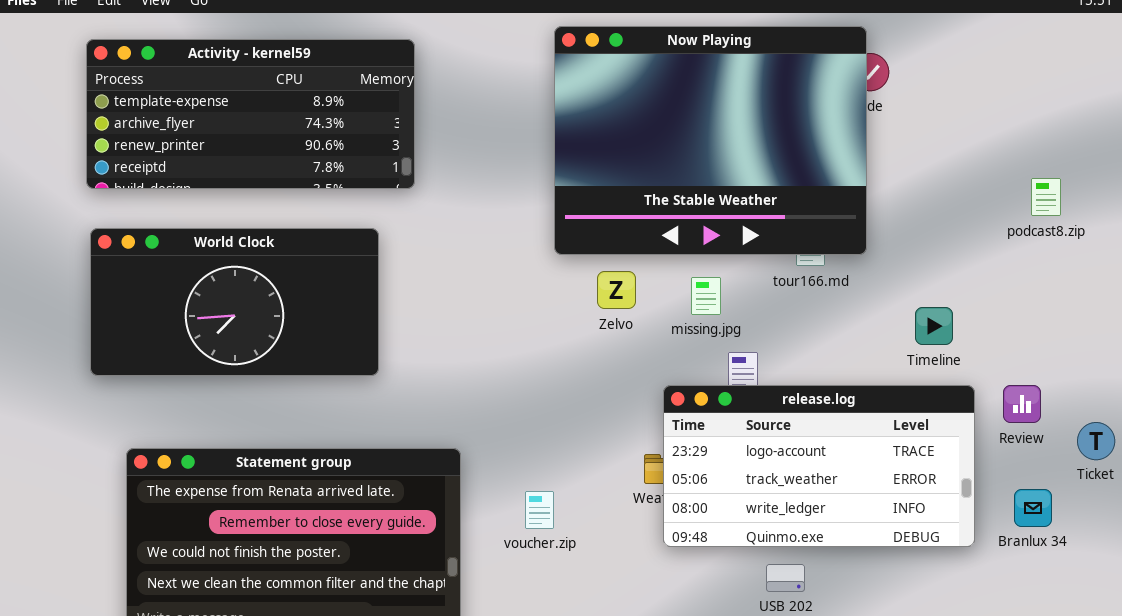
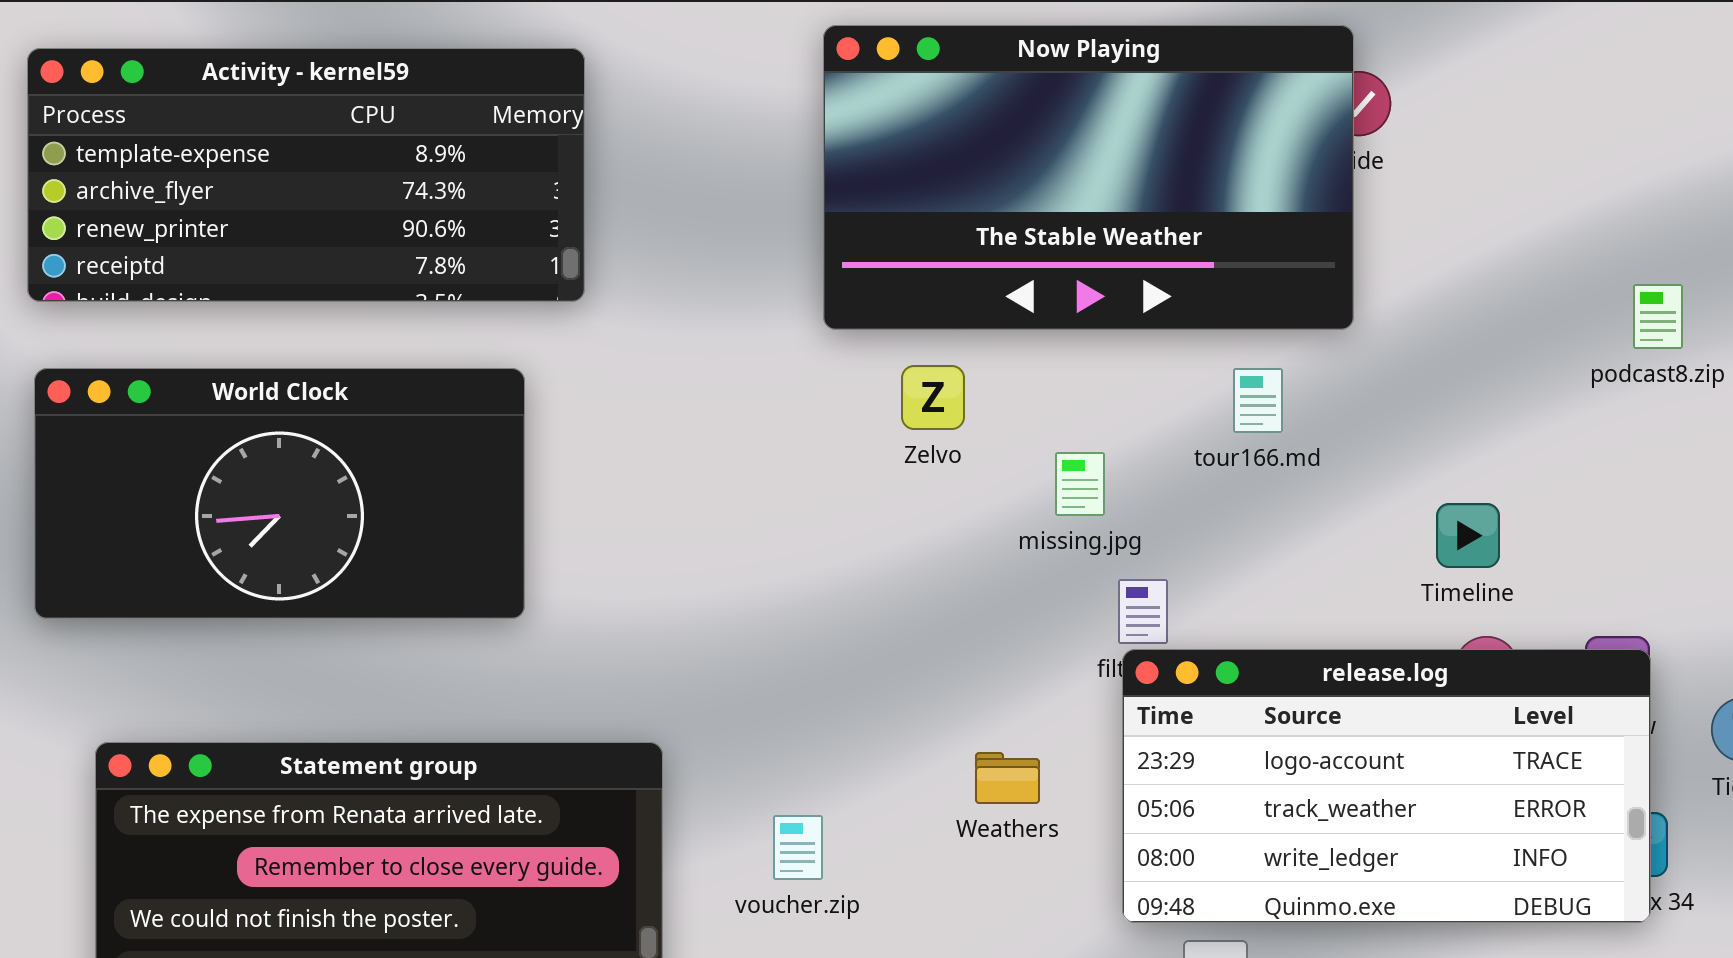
Now Playing: [554,26,867,255] -> [823,25,1354,330], resized
Zelvo: [597,271,636,309] -> [901,365,965,430], moved
release.log: [663,385,975,547] -> [1122,649,1651,923], moved

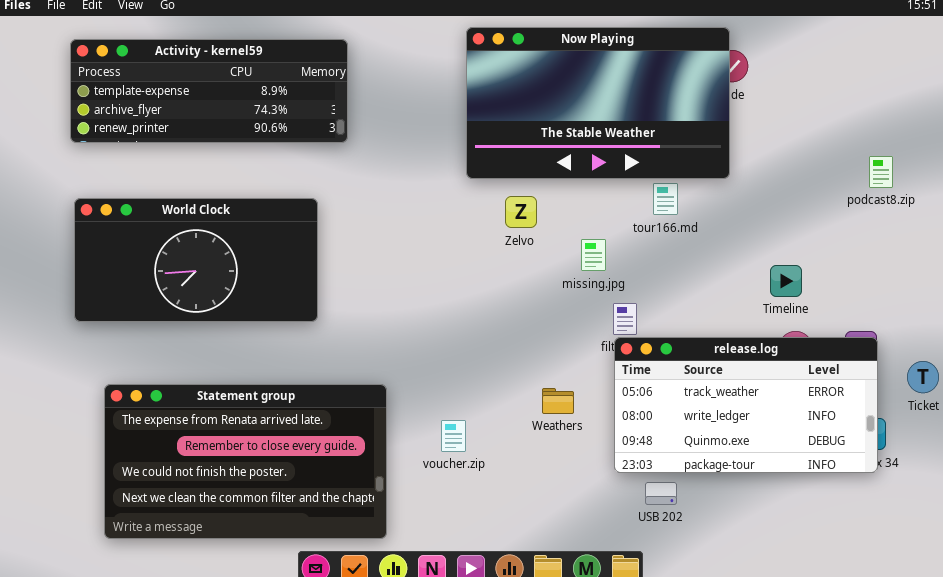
Activity - kernel59: [27,48,585,302] -> [70,39,348,143], resized
tour166.md: [1233,368,1283,433] -> [653,183,678,215], moved
release.log: [1122,649,1651,923] -> [614,337,878,473], scrolled down 1 row

